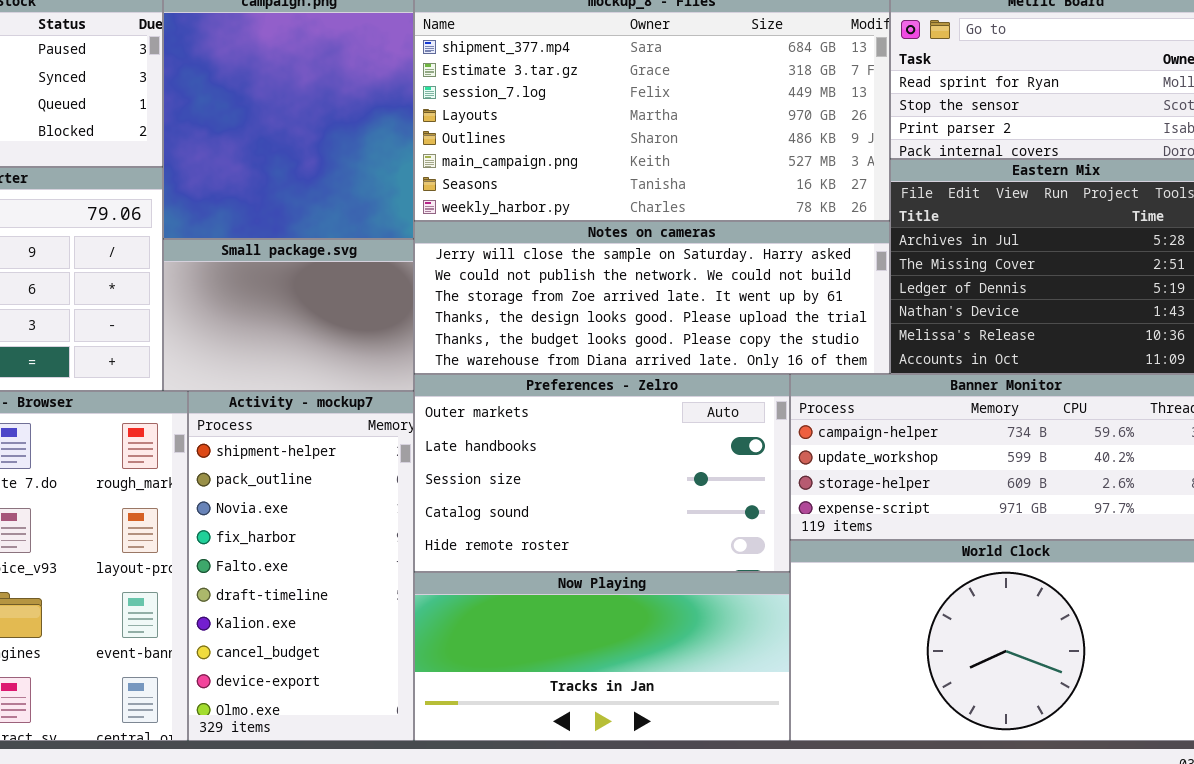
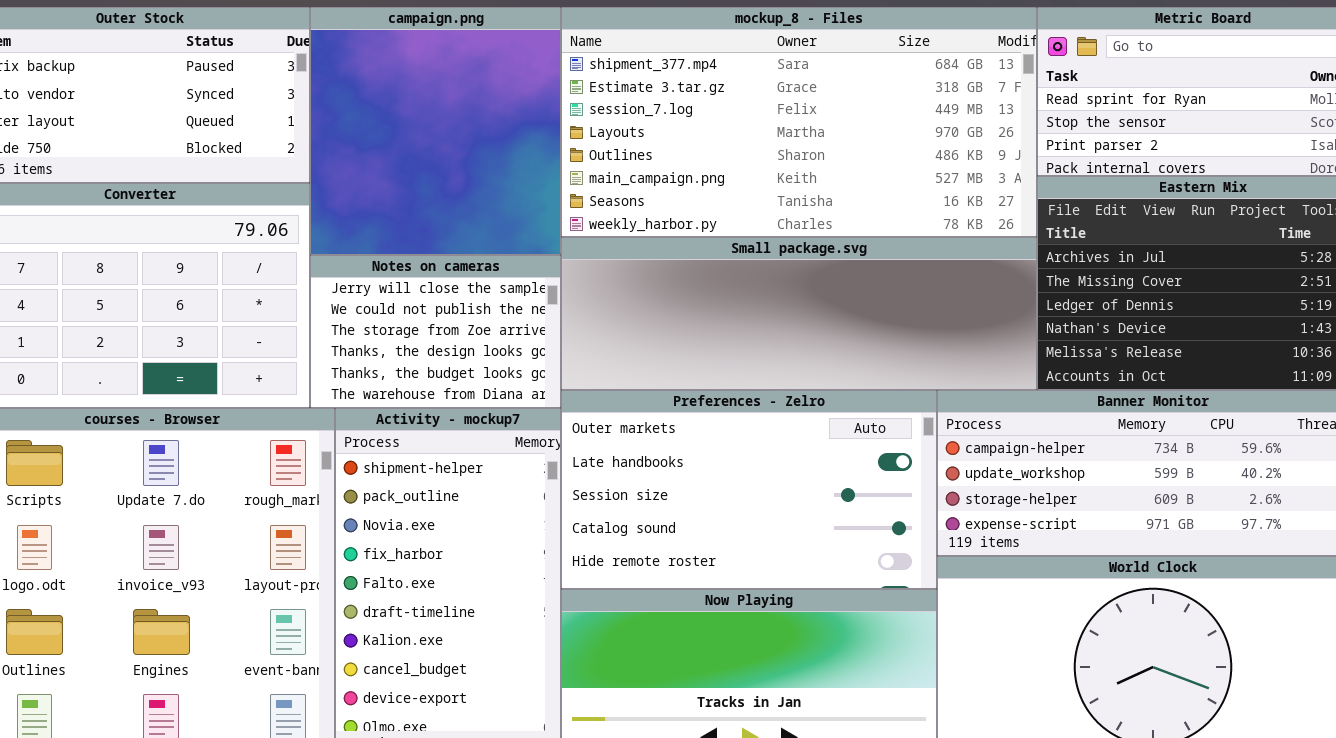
Notes on cameras: [414,221,890,374] -> [310,255,561,408], moved, resized
Small package.svg: [163,239,414,391] -> [561,237,1037,390], moved, resized

